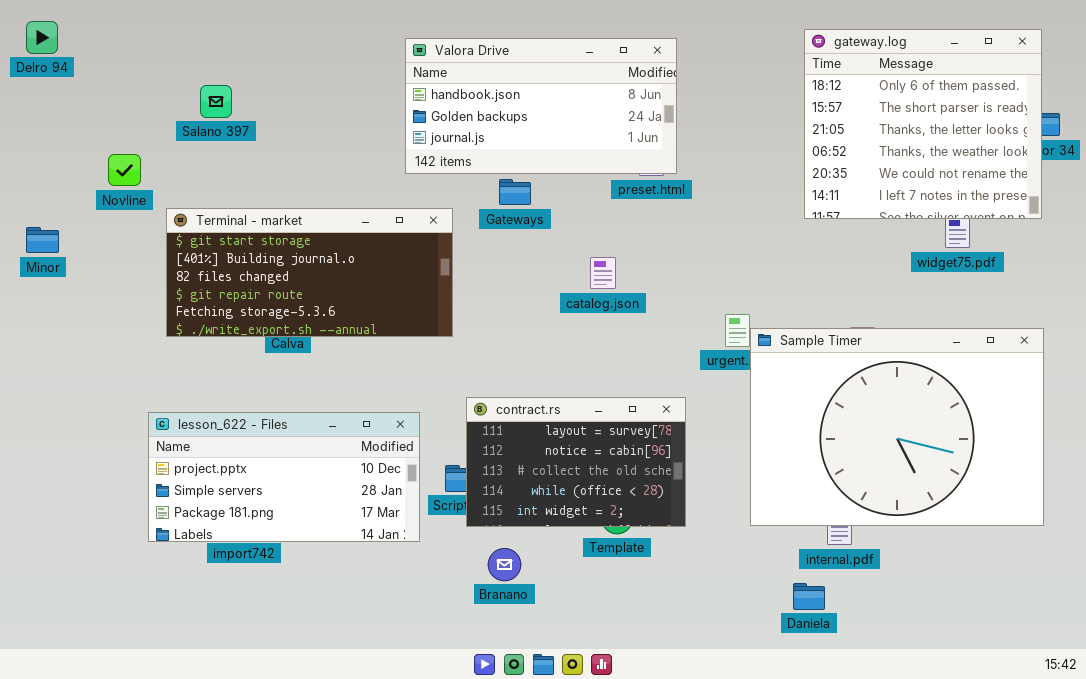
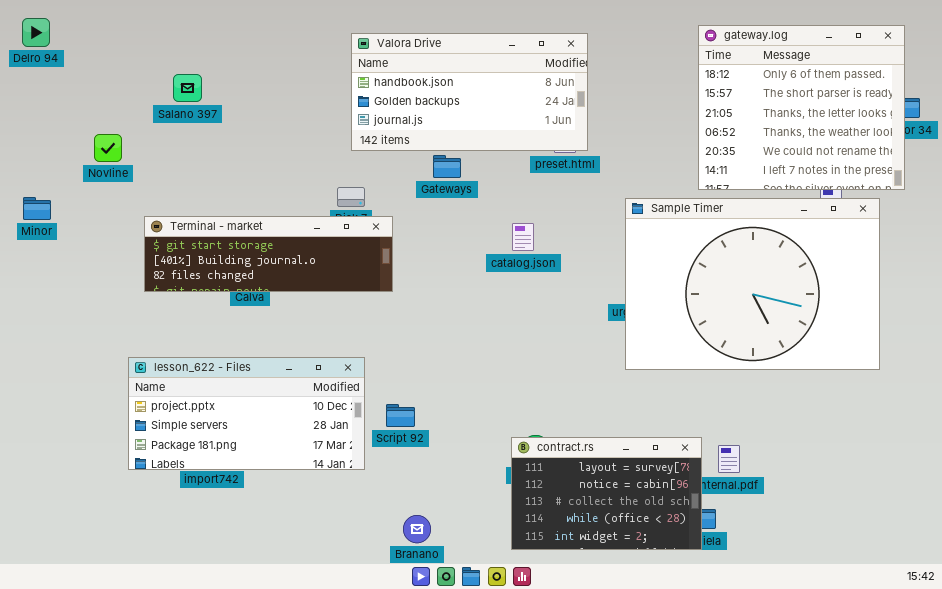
Terminal - market: [166,208,453,337] -> [144,216,393,292], resized
Sample Timer: [750,328,1044,526] -> [625,198,880,370], moved
contract.rs: [466,397,686,527] -> [511,437,702,550], moved
Branano: [488,548,521,581] -> [403,515,431,543], moved

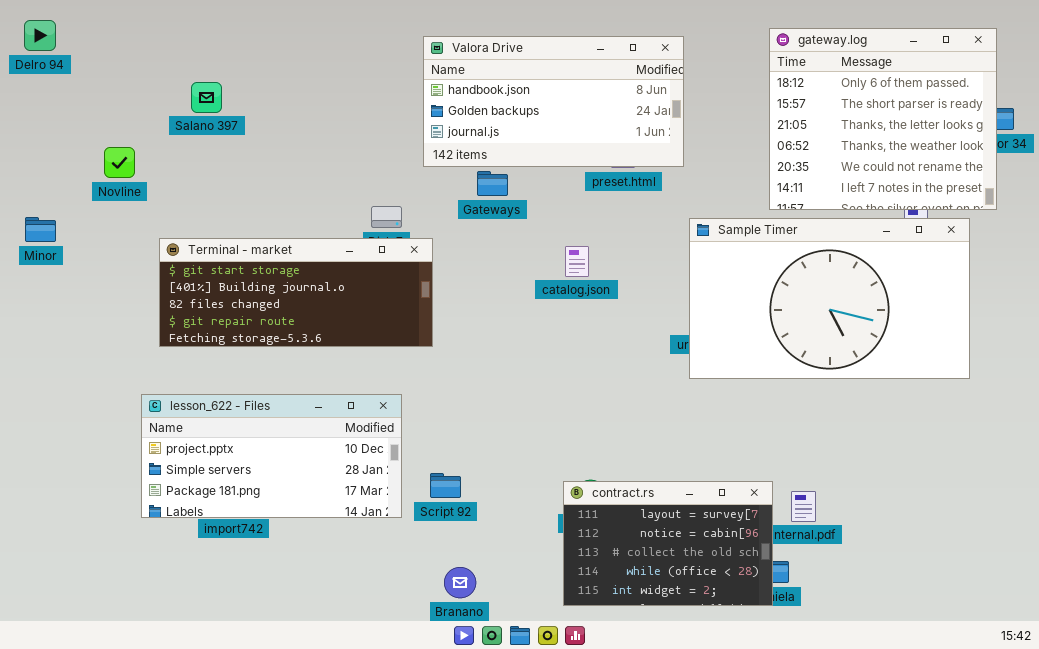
Valora Drive: [351,33,588,151] -> [423,36,684,167], moved
Sample Timer: [625,198,880,370] -> [689,218,970,379], resized
Terminal - market: [144,216,393,292] -> [159,238,433,347], resized
Script 92: [386,404,415,427] -> [430,473,461,498], moved

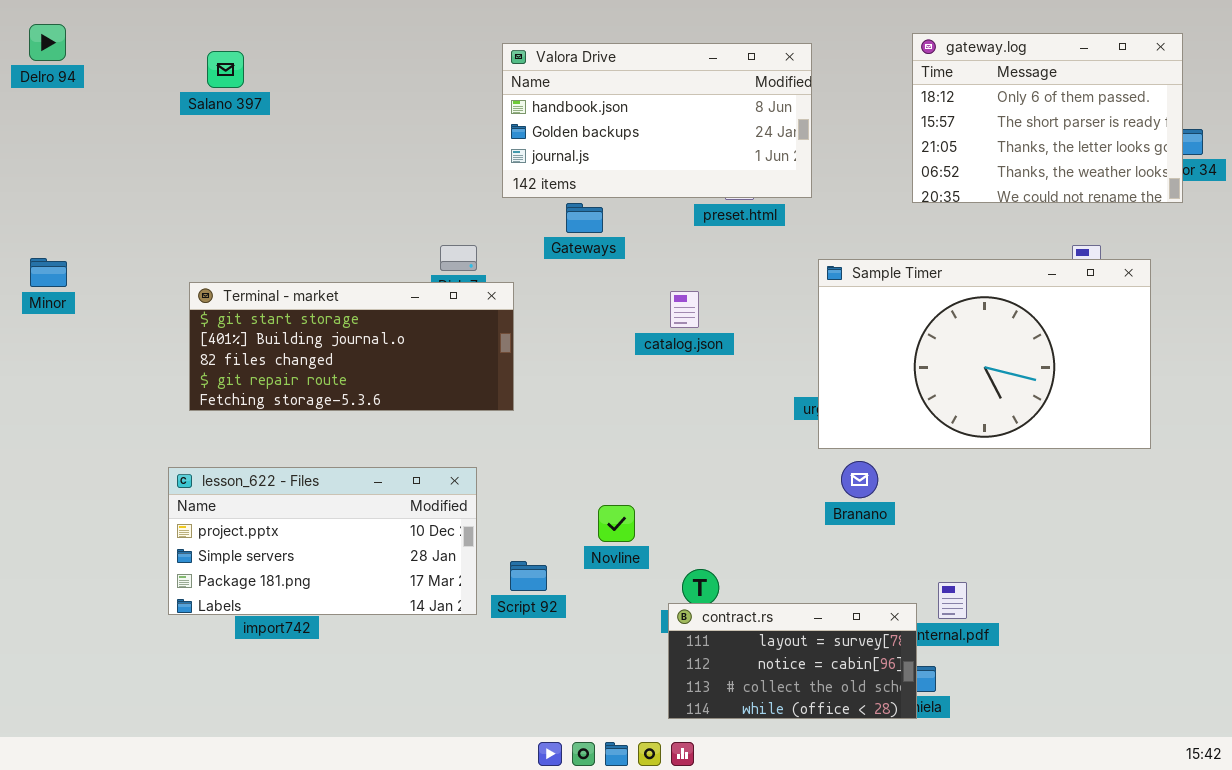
gateway.log: [769,28,997,210] -> [912,33,1183,203], resized
Salano 397: [191,82,222,113] -> [207,51,244,88], moved
Novline: [104,147,135,178] -> [598,505,635,542], moved
contract.rs: [563,481,773,606] -> [668,603,917,719], resized
Branano: [444,567,476,598] -> [841,461,878,498], moved

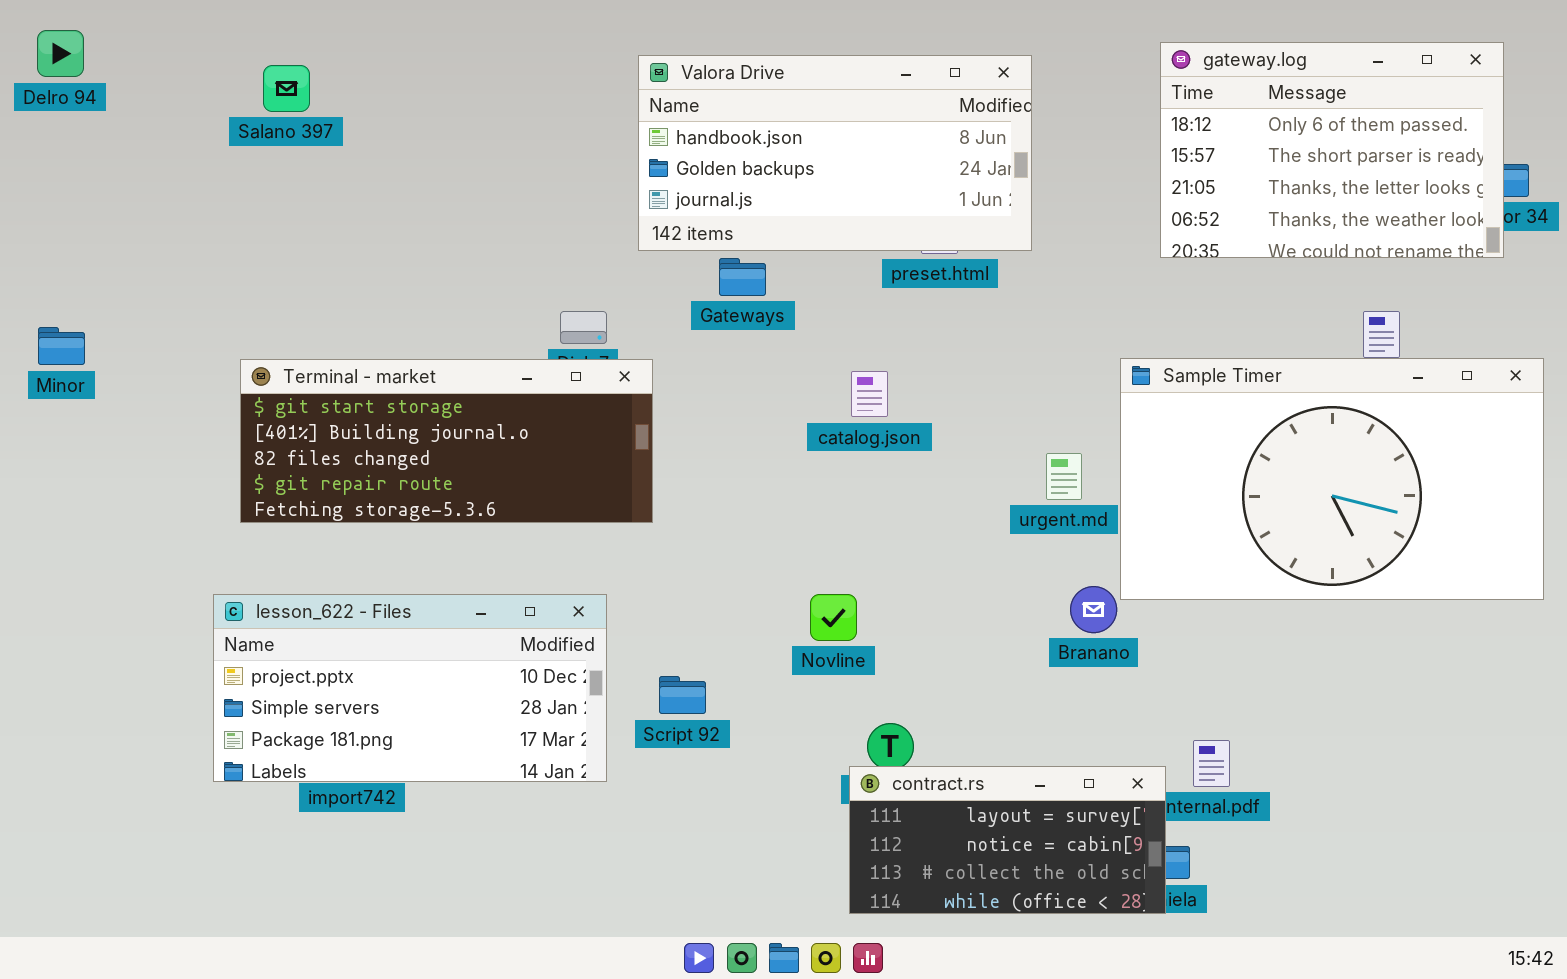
Sample Timer: [818,259,1151,449] -> [1120,358,1544,600], moved
Novline: [598,505,635,542] -> [810,594,857,641], moved
Script 92: [510,561,547,591] -> [659,676,706,714], moved

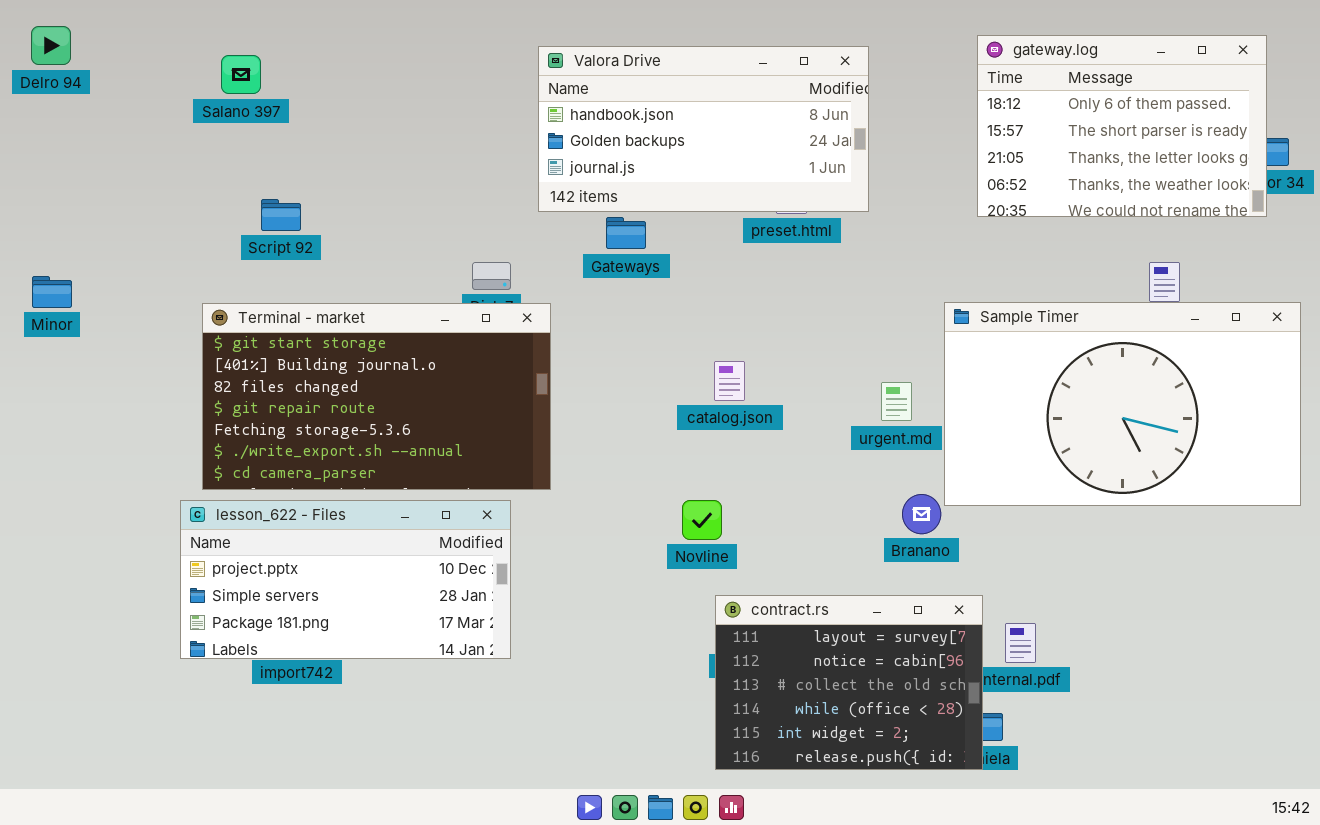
Terminal - market: [240,359,653,523] -> [202,303,551,490], resized
catalog.json: [851,371,888,417] -> [714,361,745,401], moved
Script 92: [659,676,706,714] -> [261,199,301,231], moved
contract.rs: [849,766,1166,914] -> [715,595,983,770], resized

